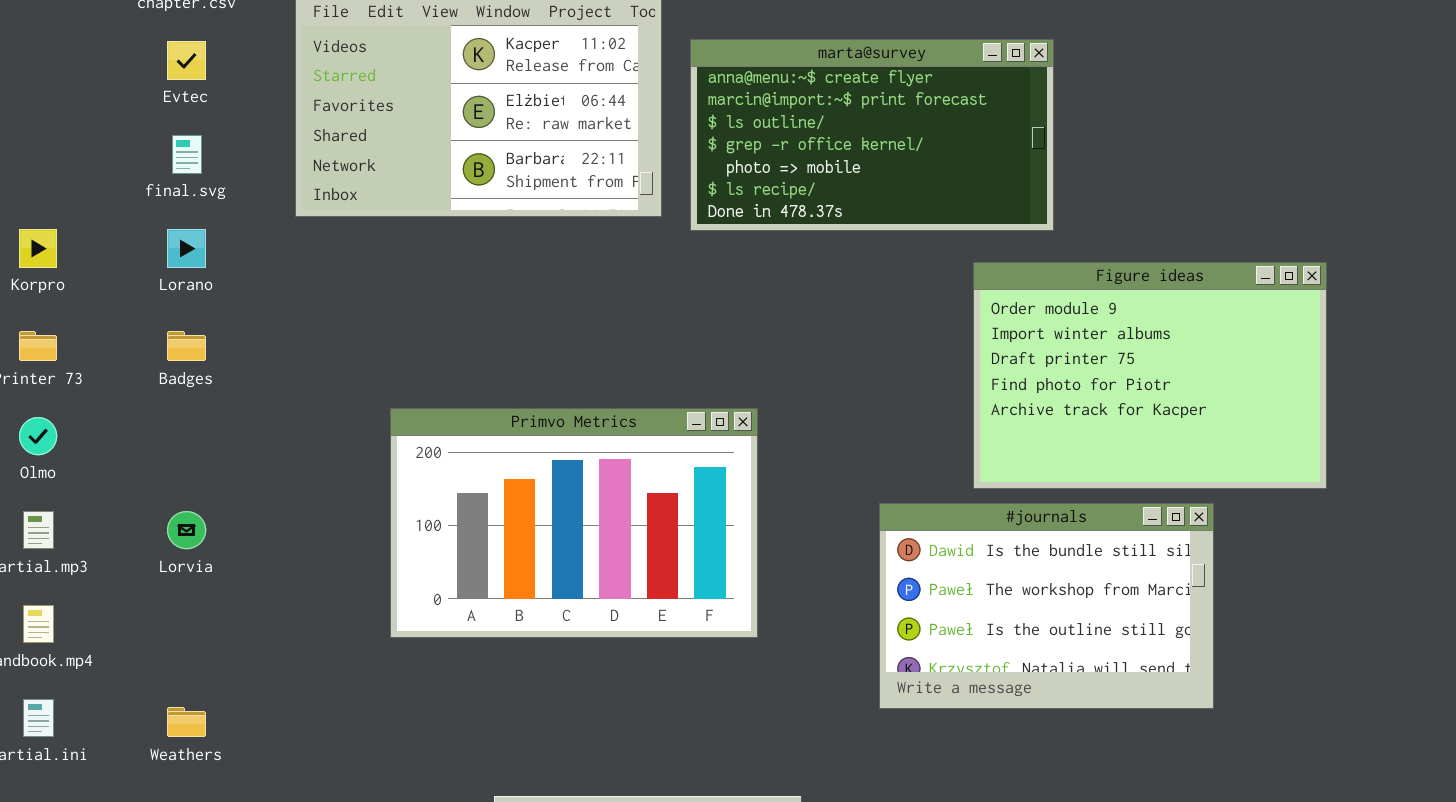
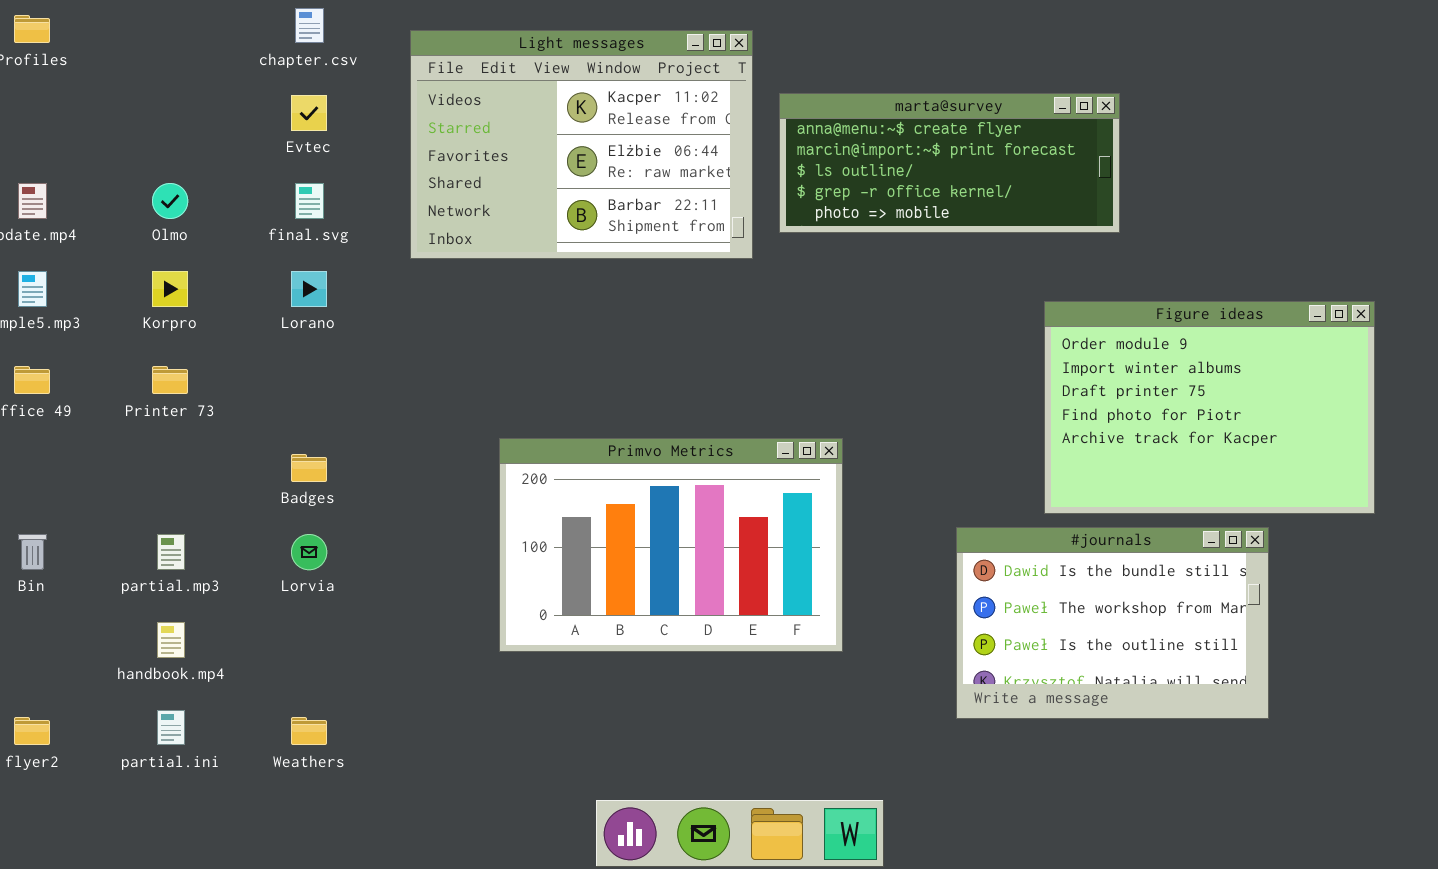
marta@survey: [690,39,1054,231] -> [779,93,1120,233], resized
Badges: [167,331,206,361] -> [291,454,327,482], moved
Olmo: [19,417,57,455] -> [152,183,188,219], moved

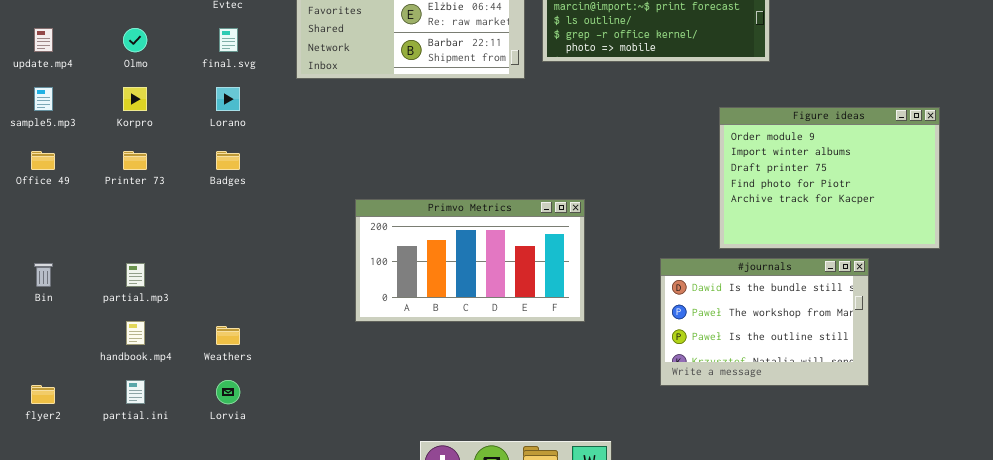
Primvo Metrics: [499,438,843,652] -> [355,199,585,322], resized
Badges: [291,454,327,482] -> [216,151,240,170], moved
Lorvia: [291,534,327,570] -> [216,380,240,404], moved
Weathers: [291,717,327,745] -> [216,326,240,345], moved

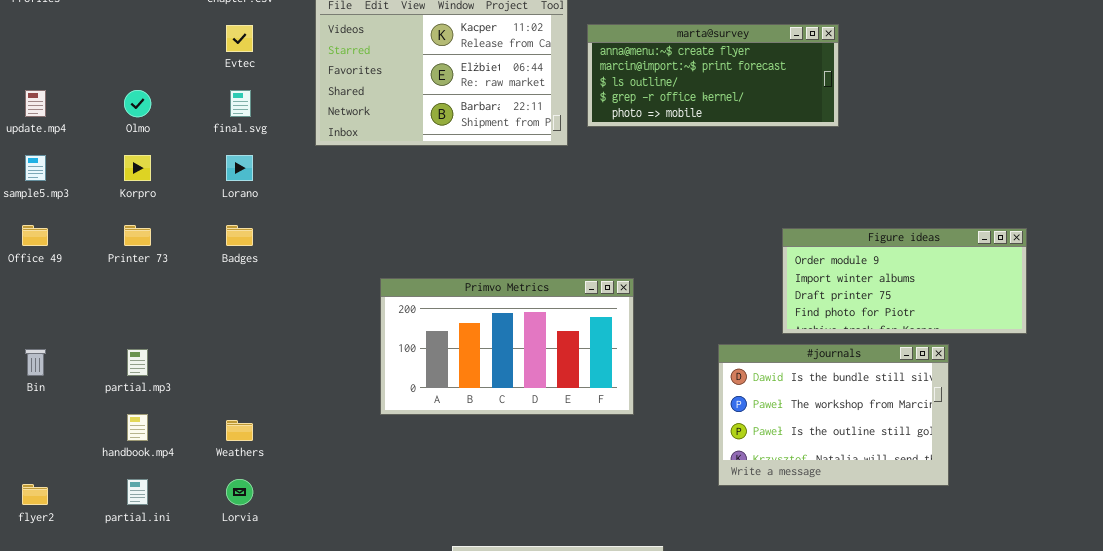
Figure ideas: [719,107,940,249] -> [782,228,1027,334], resized

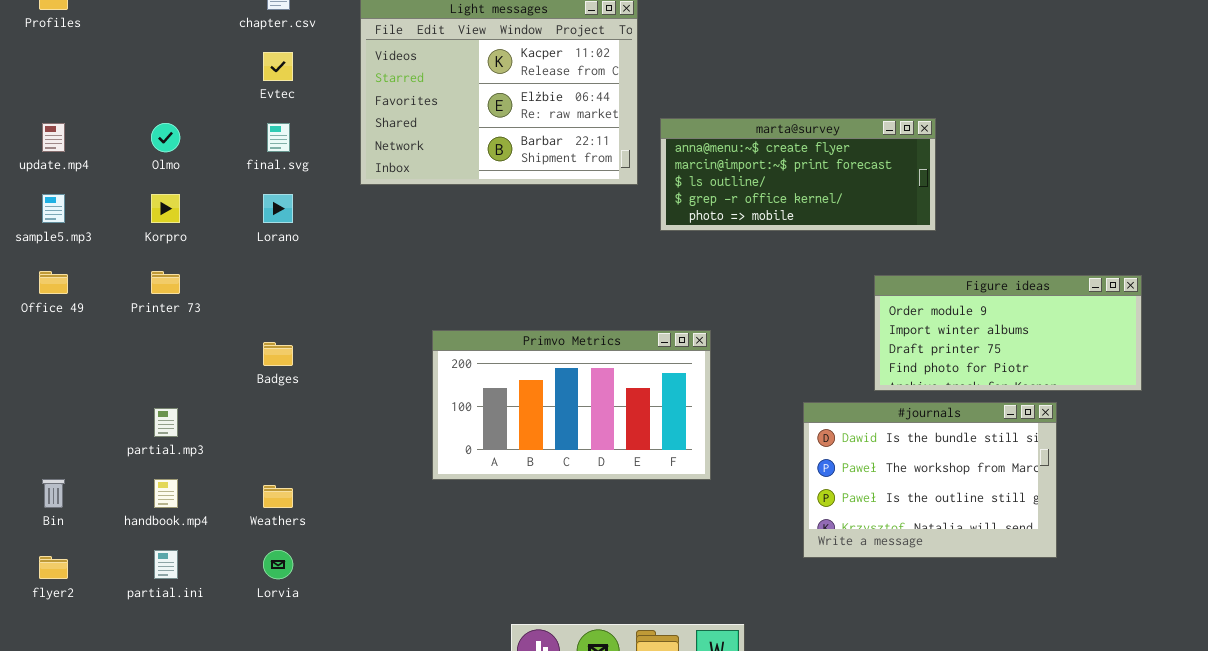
marta@survey: [587,24,839,127] -> [660,118,936,231], moved
Badges: [226,225,253,246] -> [263,342,293,366], moved
Bin: [25,349,46,376] -> [42,479,65,508], moved

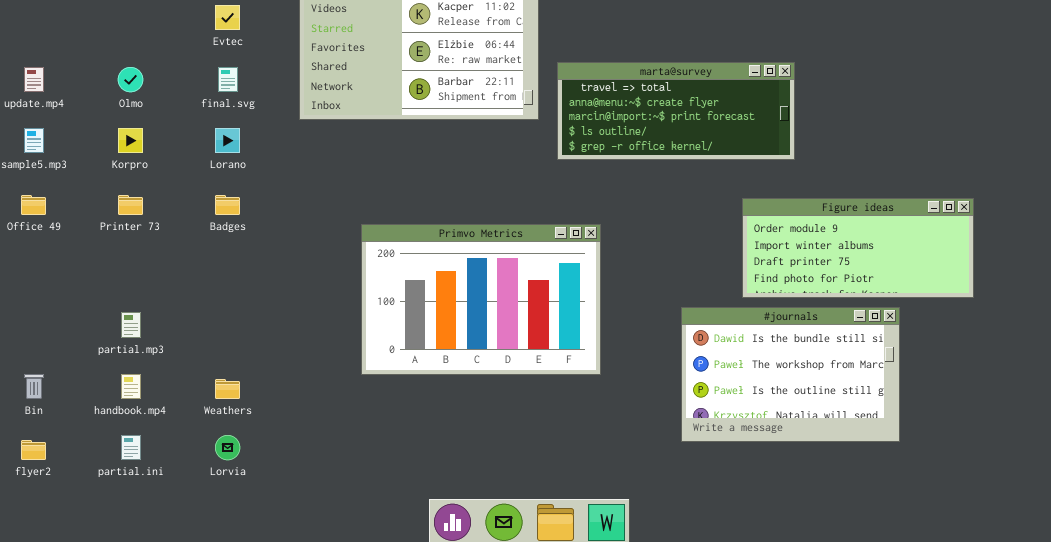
marta@survey: [660,118,936,231] -> [557,62,795,160], scrolled up 1 row
Primvo Metrics: [432,330,711,480] -> [361,224,601,375], resized
Badges: [263,342,293,366] -> [215,195,240,215], moved

